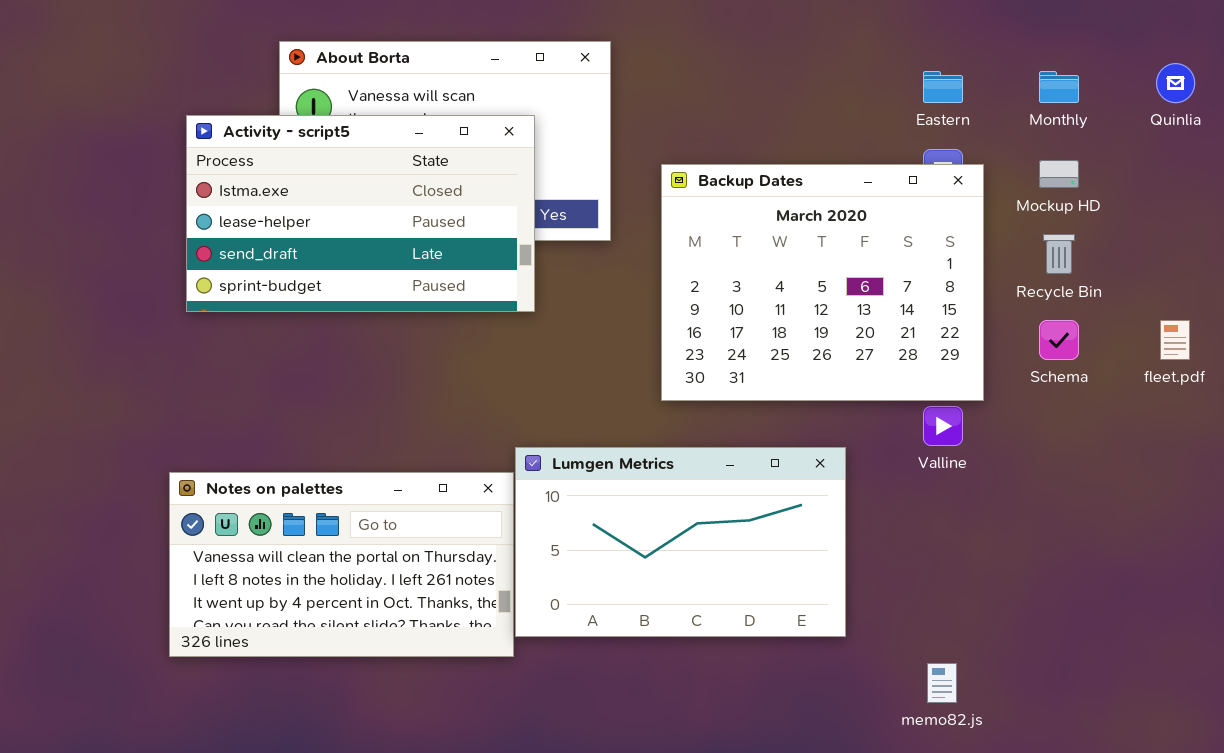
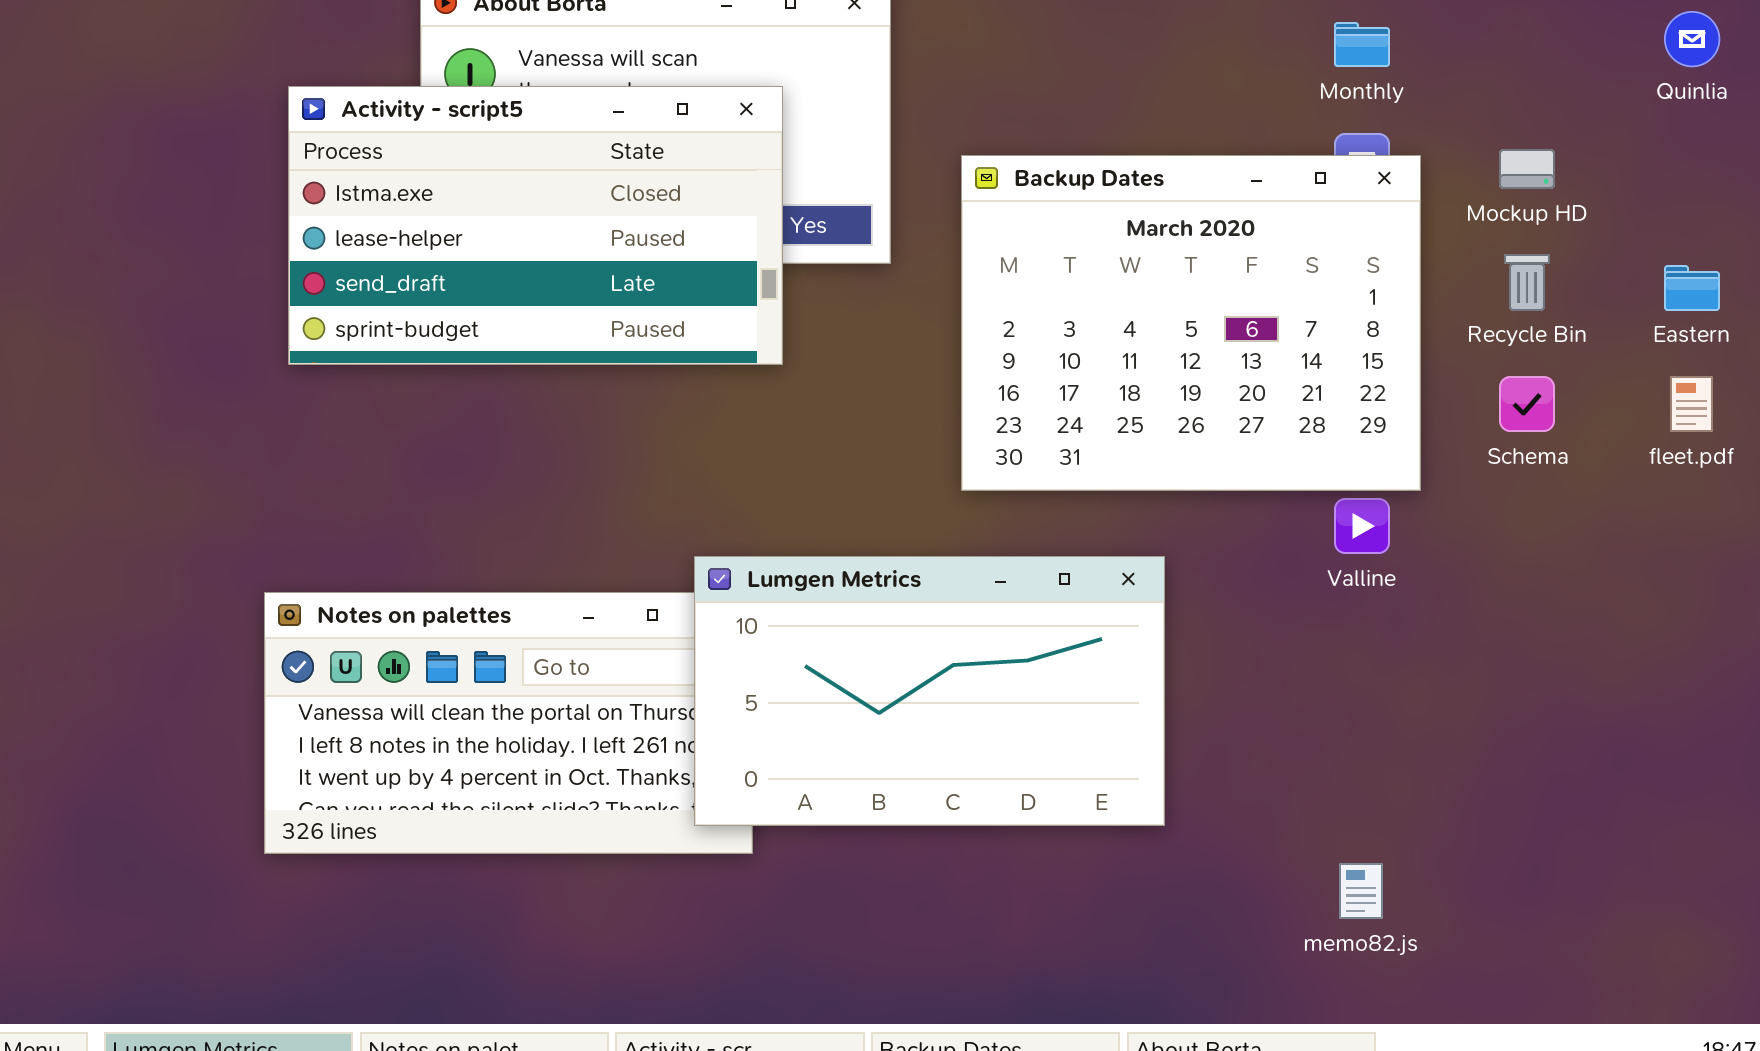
Eastern: [923,71,963,103] -> [1664,265,1720,311], moved
Monthly: [1039,71,1079,103] -> [1334,22,1390,67], moved
Lumgen Metrics: [515,447,846,637] -> [694,556,1165,826], moved

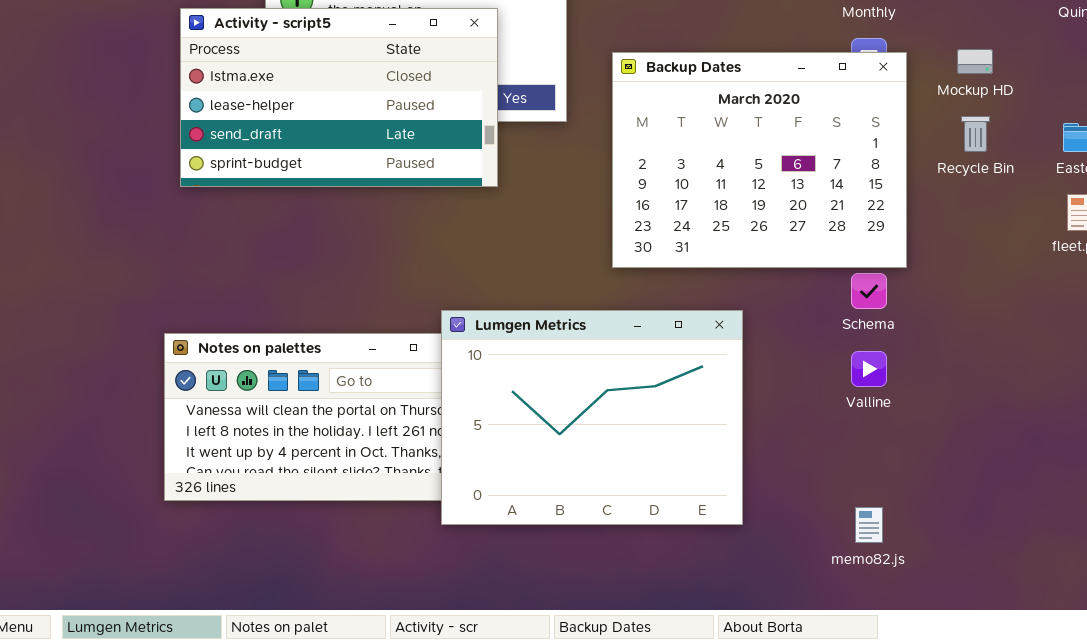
Schema: [1499,376,1555,432] -> [851,273,887,309], moved
Valline: [1334,498,1390,554] -> [851,351,887,387], moved
Lumgen Metrics: [694,556,1165,826] -> [441,310,743,525], resized

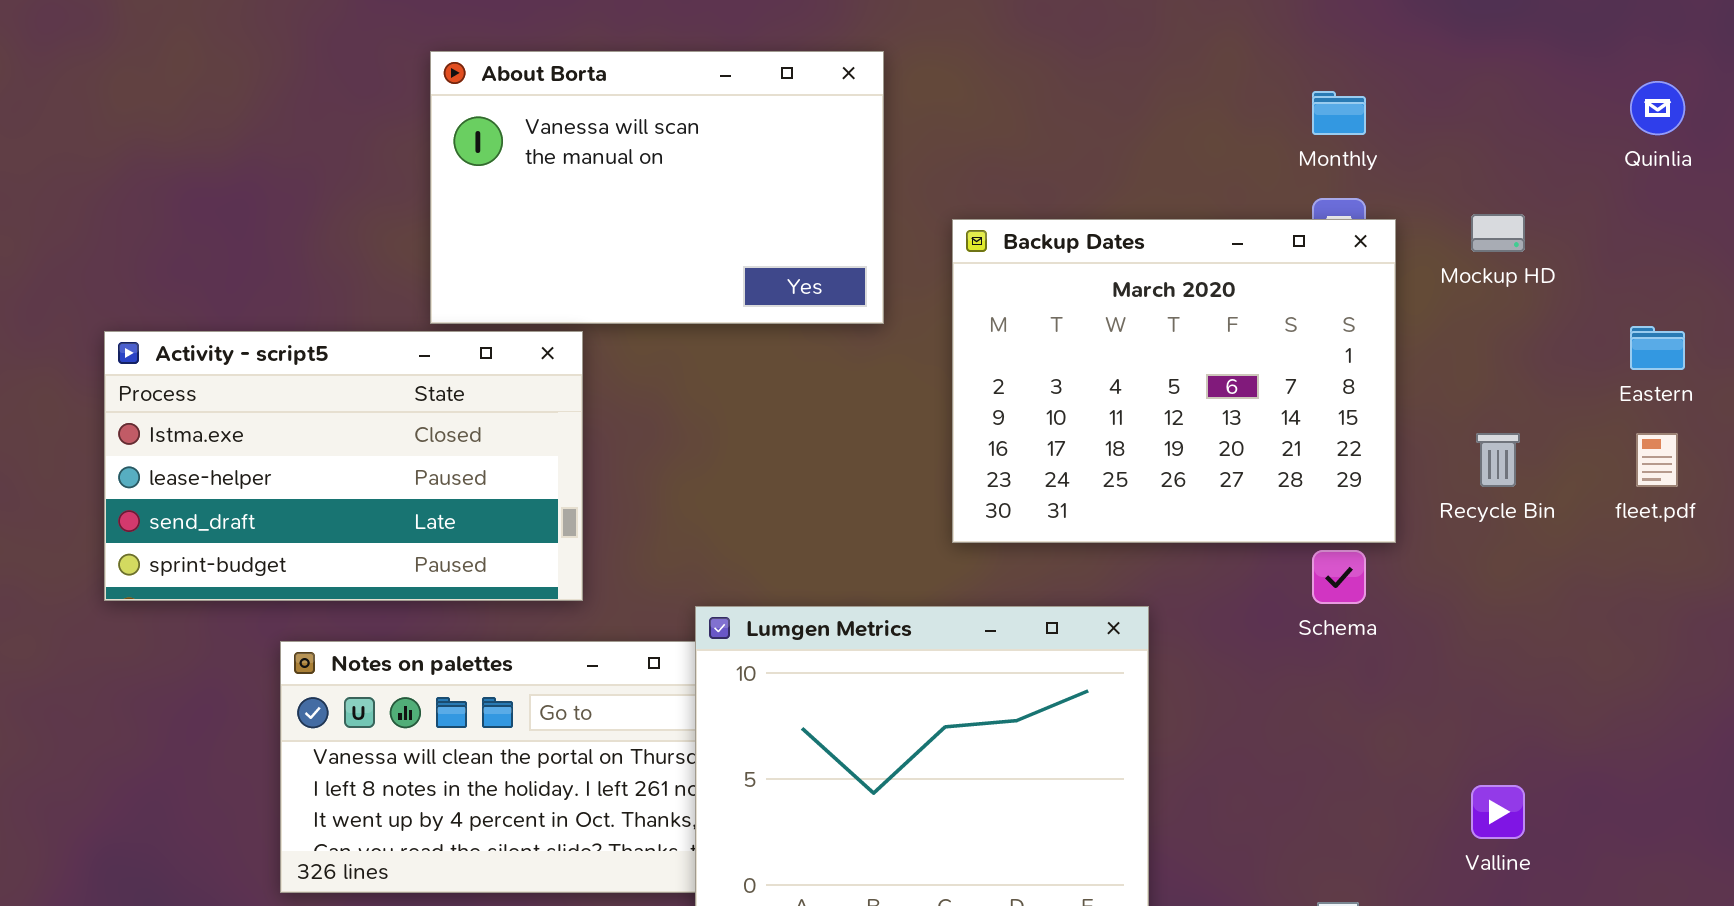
Activity - script5: [180,8,498,187] -> [104,331,583,601], moved
Recycle Bin: [961,116,990,152] -> [1476,433,1520,487], moved
Valline: [851,351,887,387] -> [1471,785,1525,839], moved

